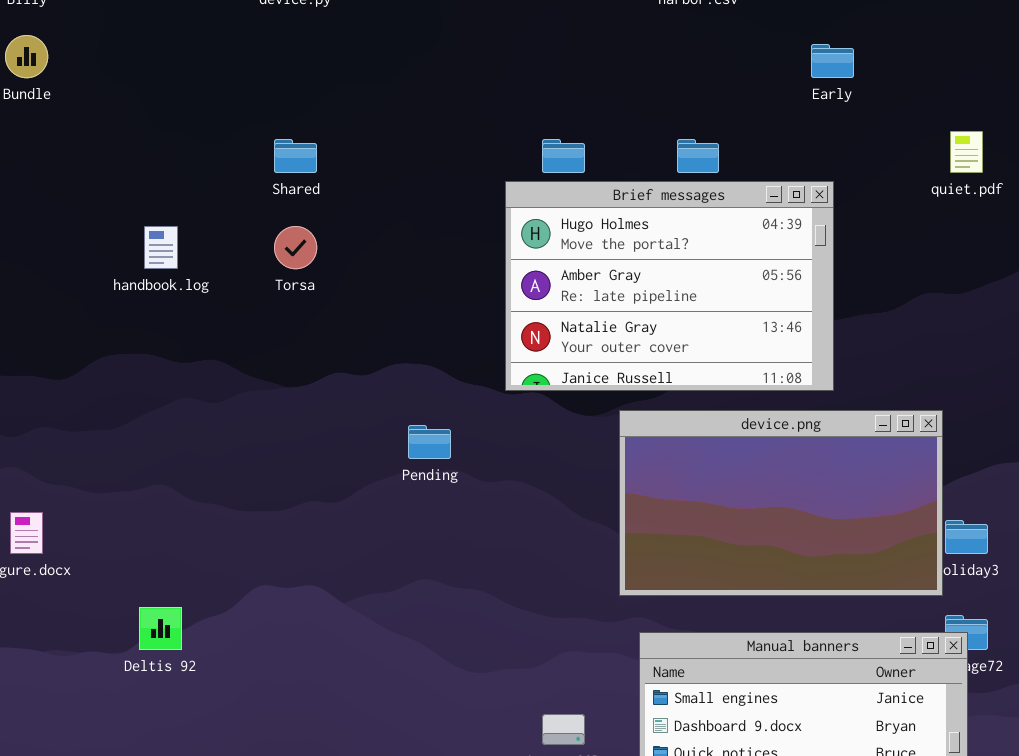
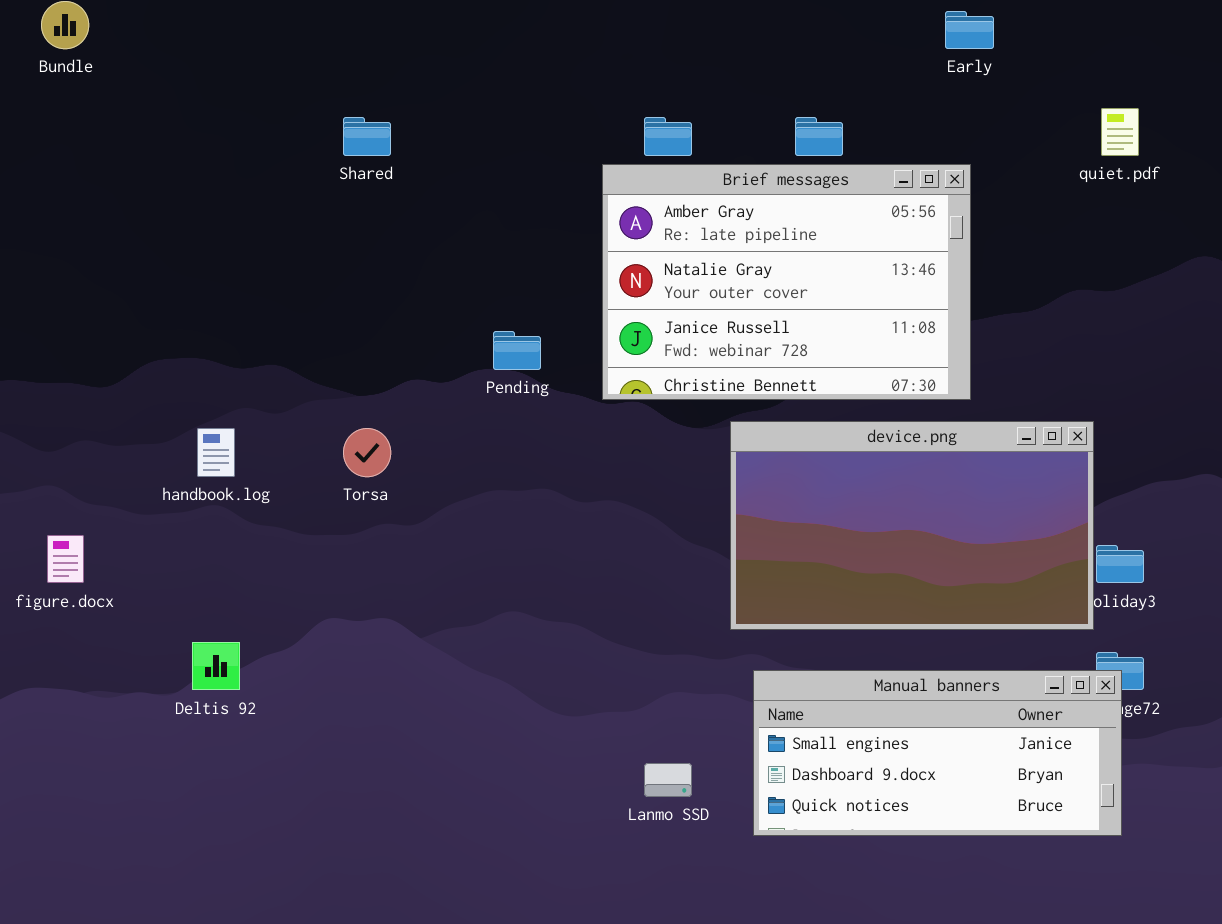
Brief messages: [505,181,834,391] -> [602,164,971,400], scrolled down 1 row
handbook.log: [144,226,178,269] -> [197,428,235,477], moved
Torsa: [274,226,317,269] -> [343,428,391,477], moved
Pending: [408,425,451,459] -> [493,331,541,370], moved

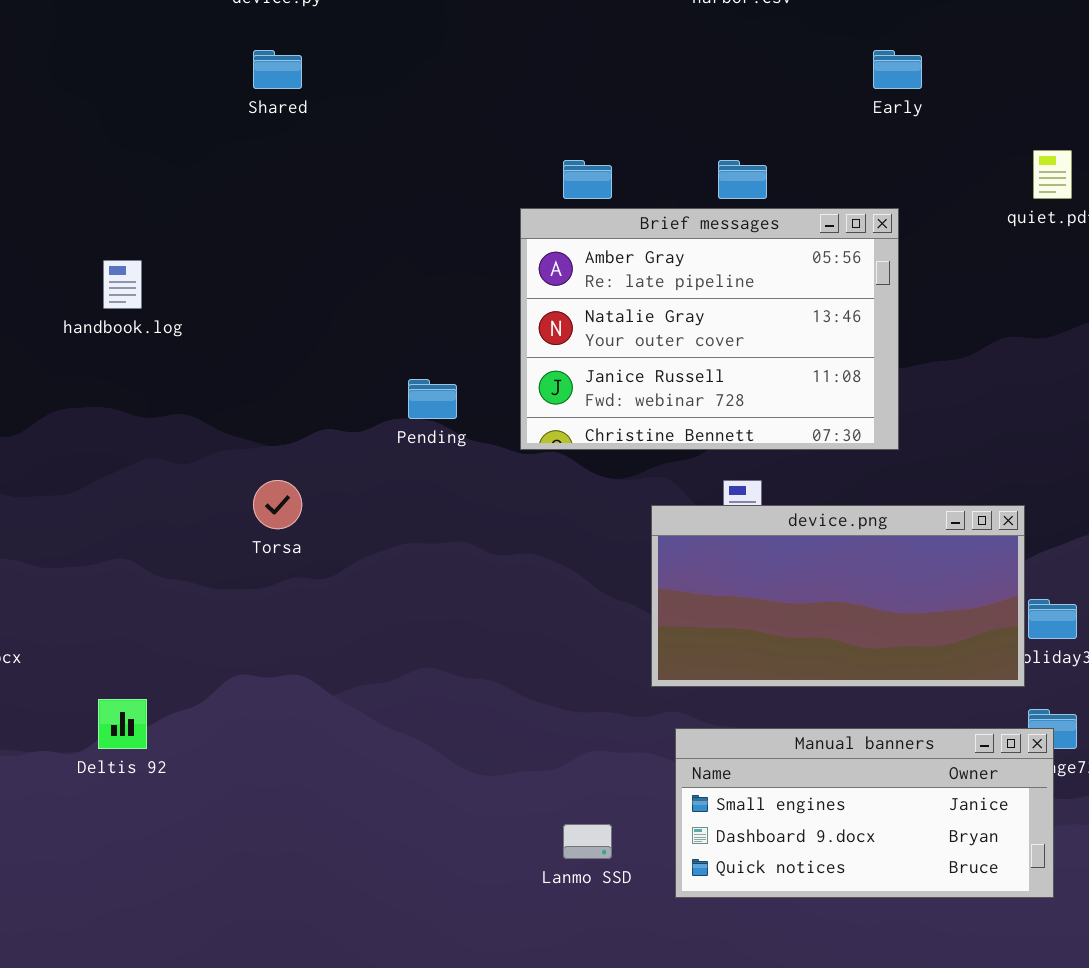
Shared: [343,117,391,156] -> [253,50,302,89], moved
device.png: [730,421,1094,630] -> [651,505,1025,687], resized
handbook.log: [197,428,235,477] -> [103,260,142,309], moved

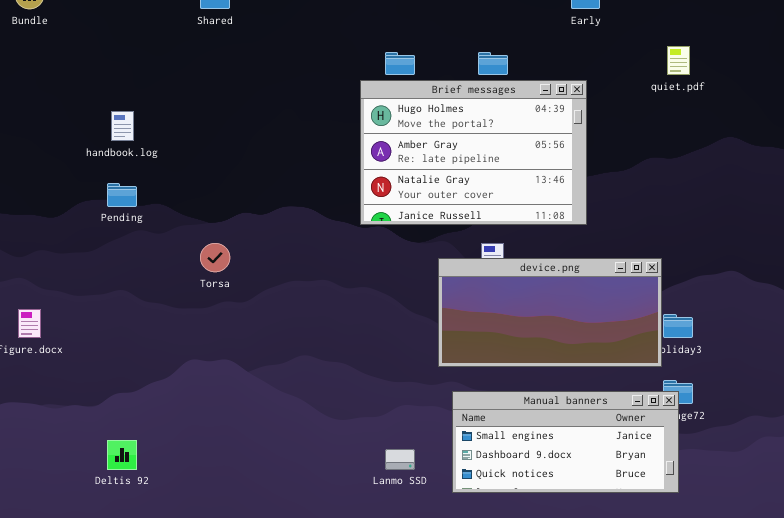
Brief messages: [520,208,899,450] -> [360,80,587,225], scrolled up 1 row
Pending: [408,379,457,419] -> [107,183,137,207], moved
Deltis 92: [98,699,147,749] -> [107,440,137,470], moved

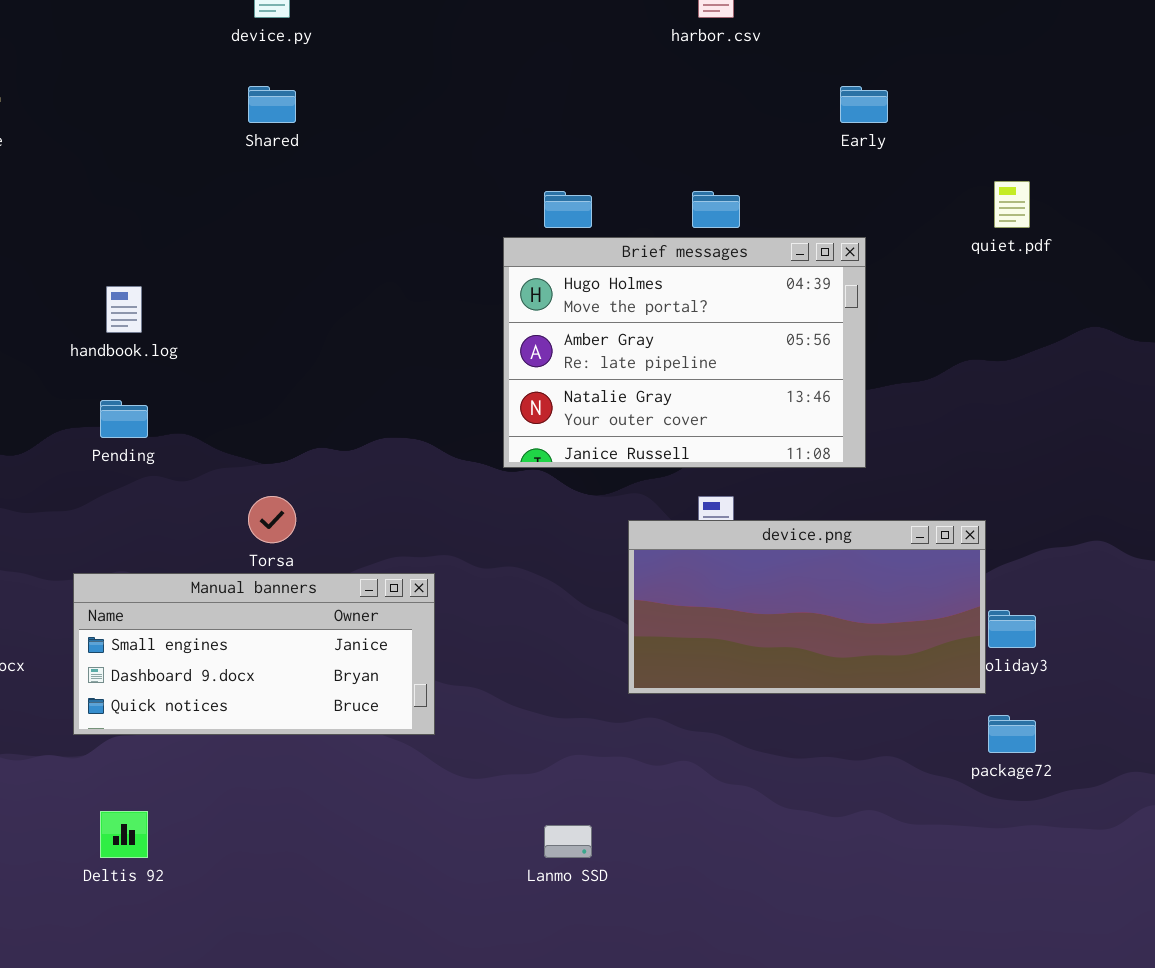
Manual banners: [452,391,679,493] -> [73,573,435,735], moved

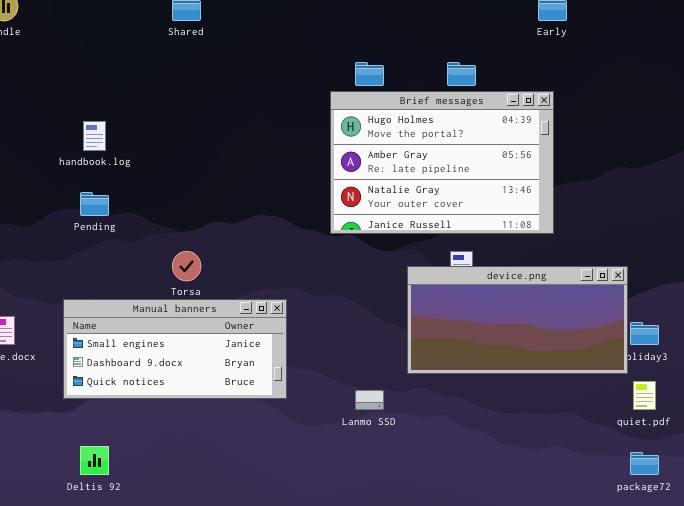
quiet.pdf: [994,181,1030,228] -> [633,381,656,410], moved
package72: [988,715,1036,753] -> [630,452,659,475], moved
Lanmo SSD: [544,825,592,858] -> [355,390,384,410], moved

